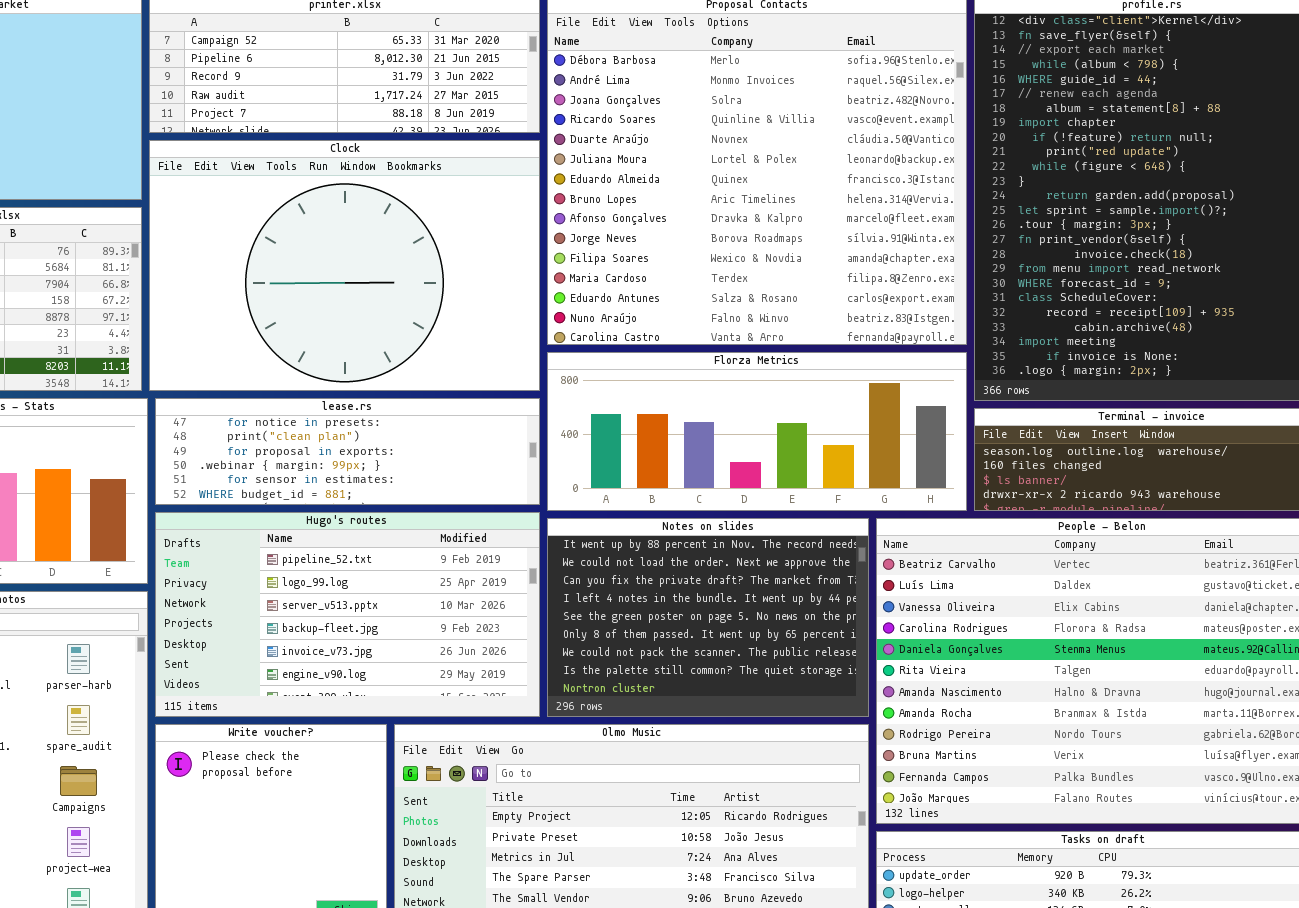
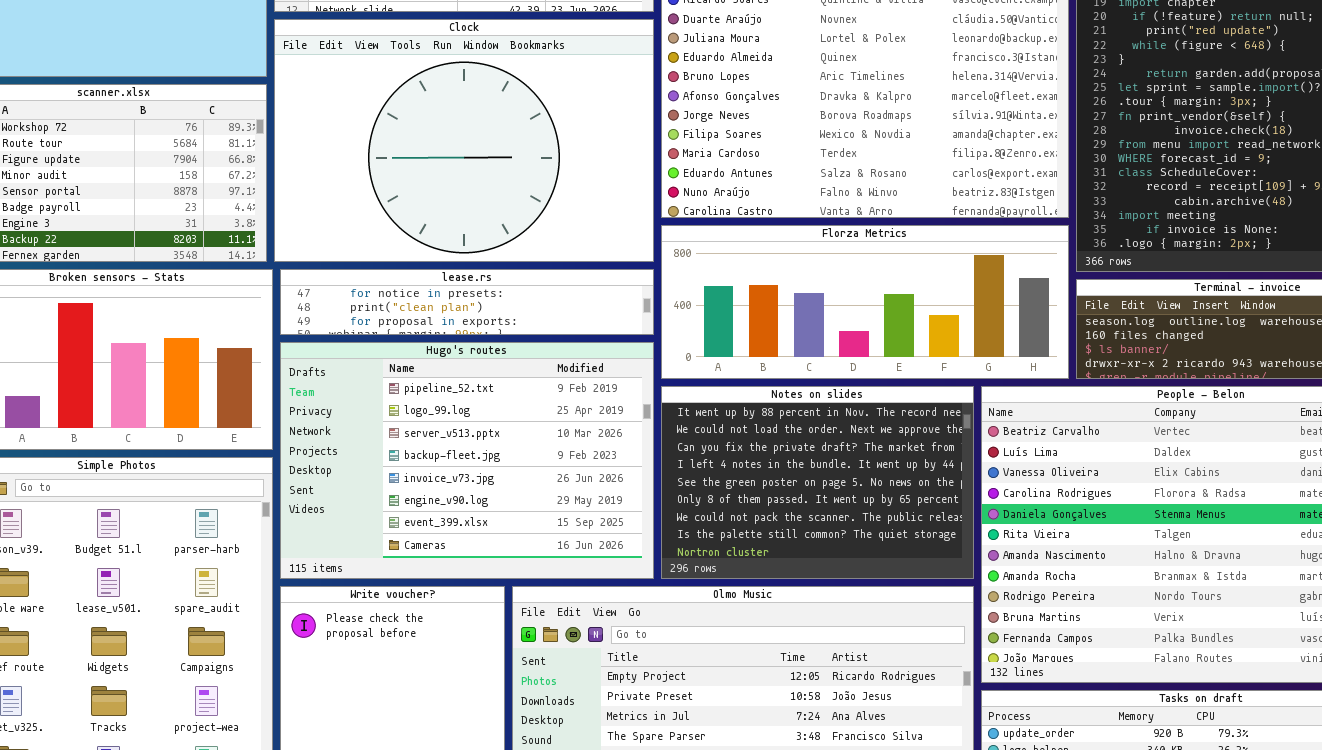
lease.rs: [155,398,540,505] -> [280,269,654,335], resized
Hugo's routes: [155,512,540,717] -> [280,342,654,579], resized

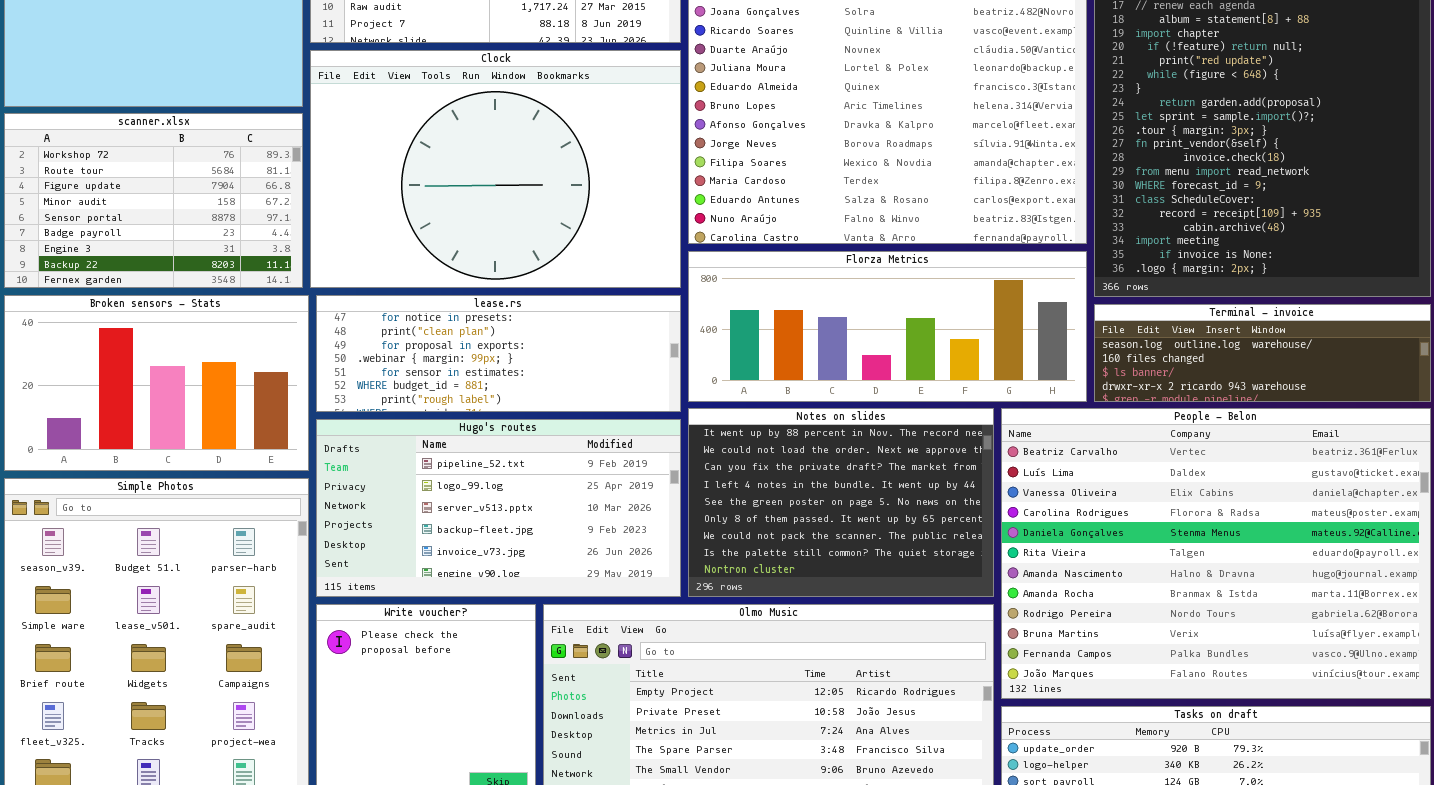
lease.rs: [280,269,654,335] -> [316,295,681,412], resized
Hugo's routes: [280,342,654,579] -> [316,419,681,597], resized

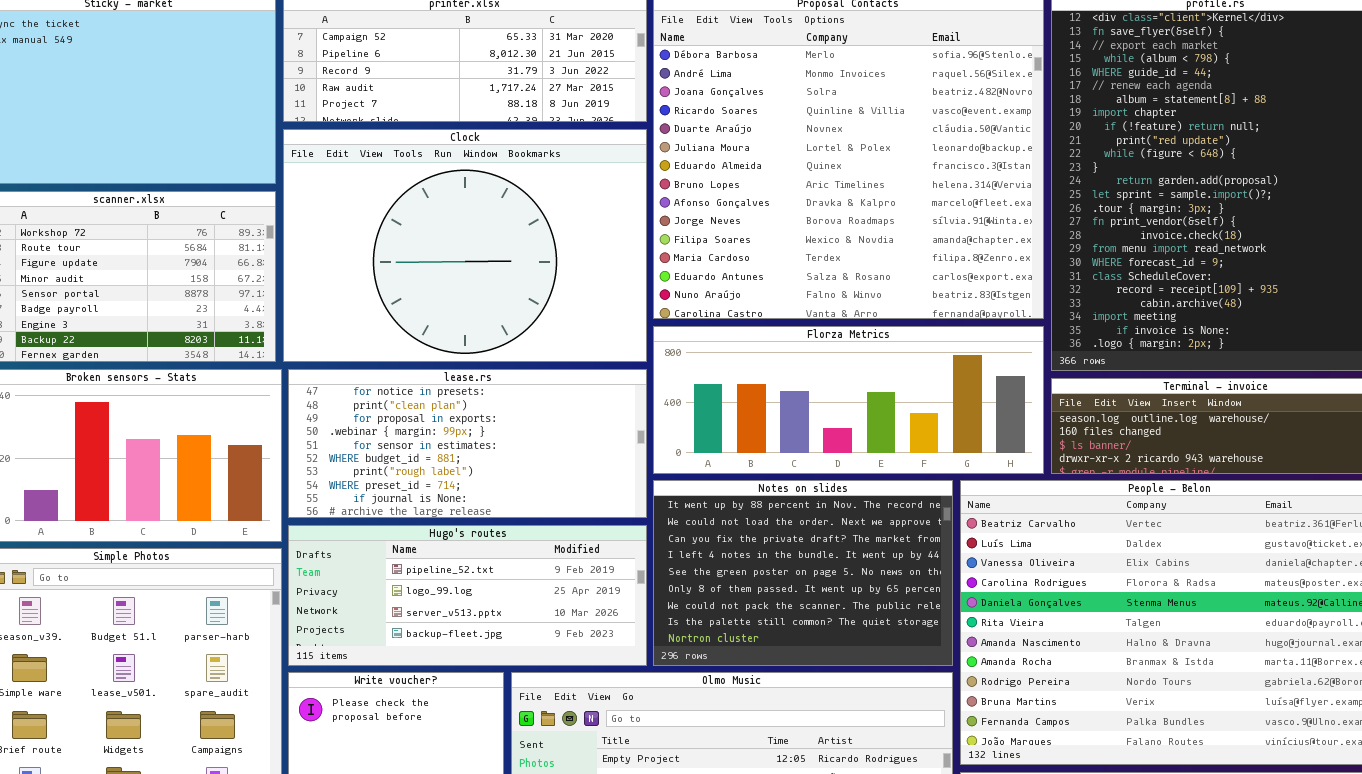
lease.rs: [316,295,681,412] -> [288,369,647,518], resized
Hugo's routes: [316,419,681,597] -> [288,525,647,666], resized

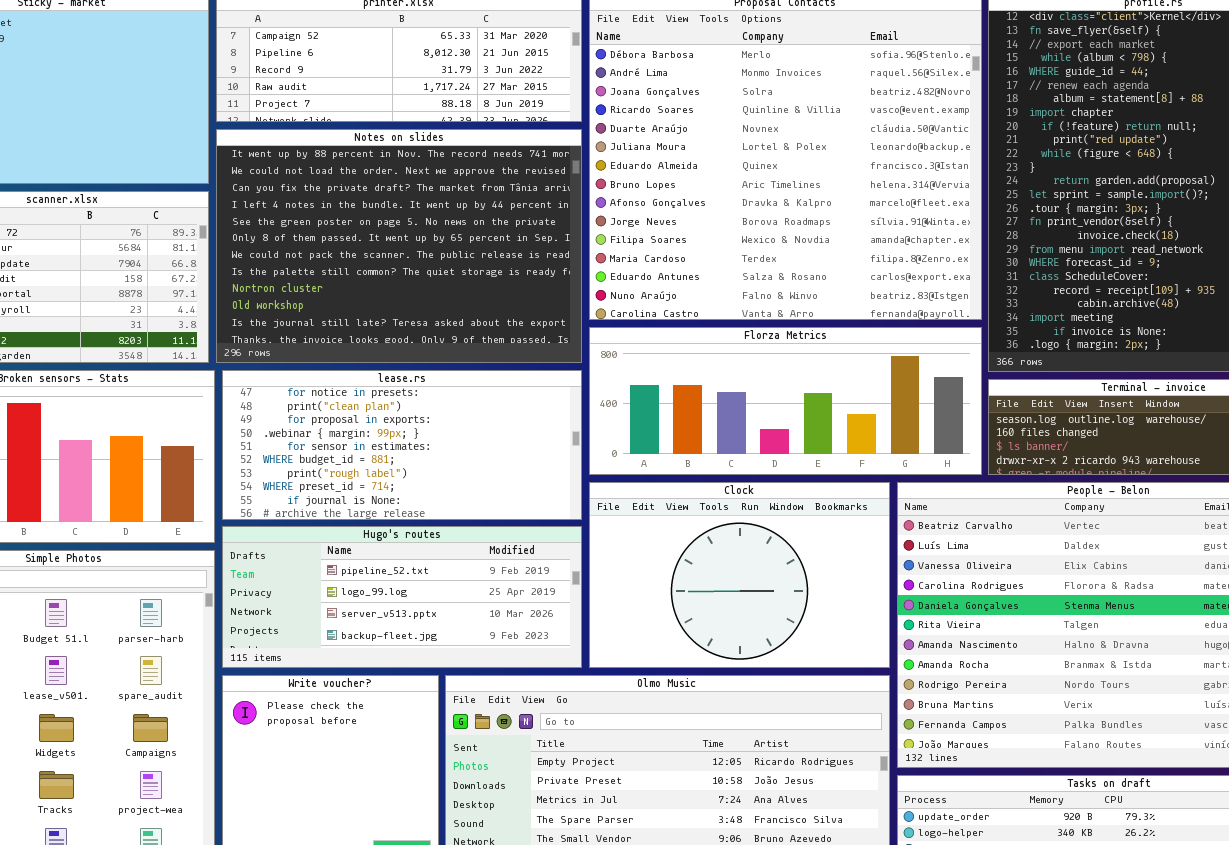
Clock: [283,129,647,362] -> [589,482,890,668], moved, resized
Notes on slides: [653,480,953,666] -> [216,129,582,363], moved, resized

